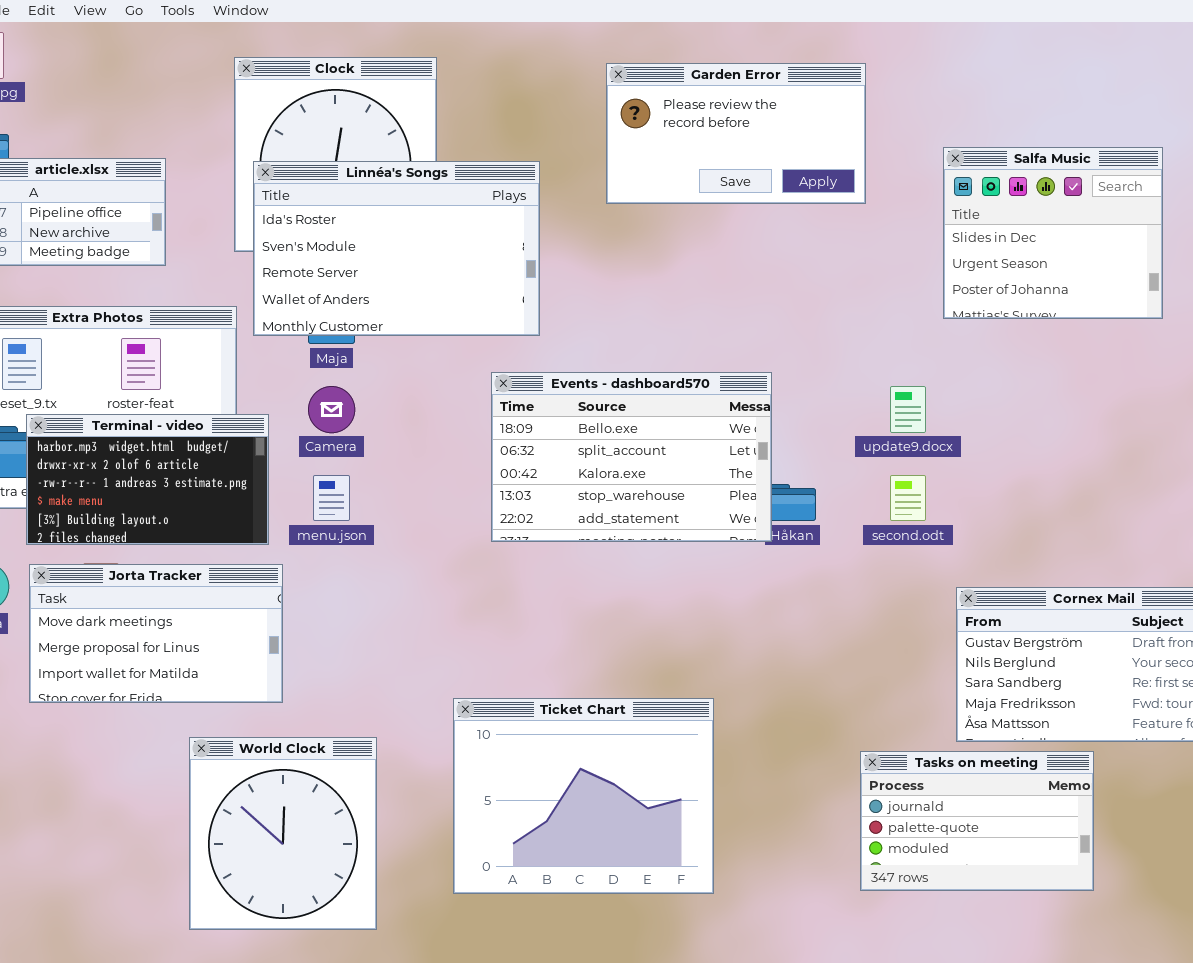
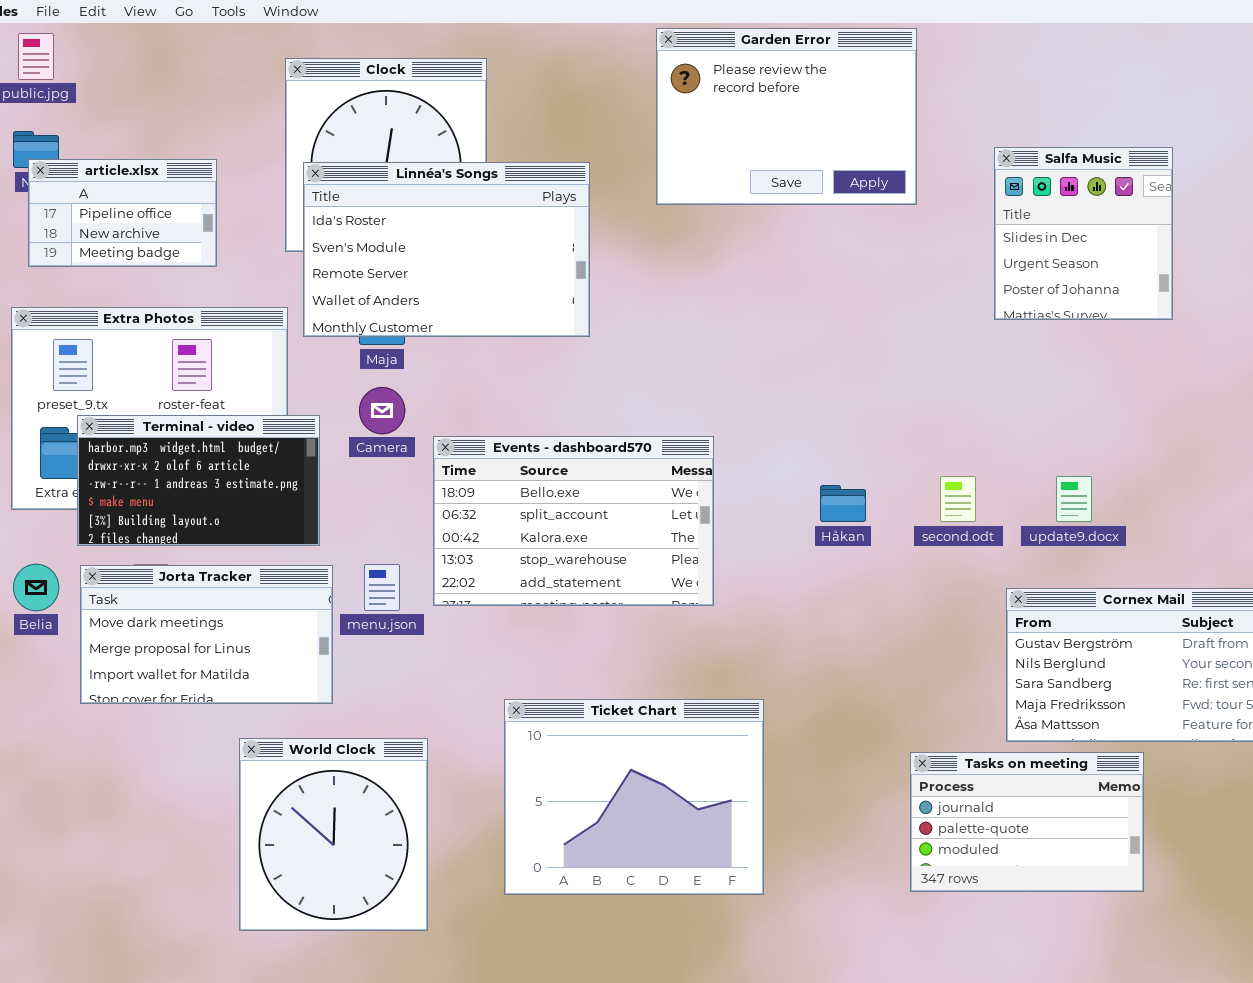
Garden Error: [606,63,866,204] -> [656,28,917,205], resized
Salfa Music: [943,147,1163,319] -> [994,147,1173,320], resized
Events - dashboard570: [491,372,772,542] -> [433,436,714,606], moved
update9.docx: [890,386,926,433] -> [1056,476,1092,522], moved
menu.json: [313,475,350,521] -> [364,564,400,611], moved

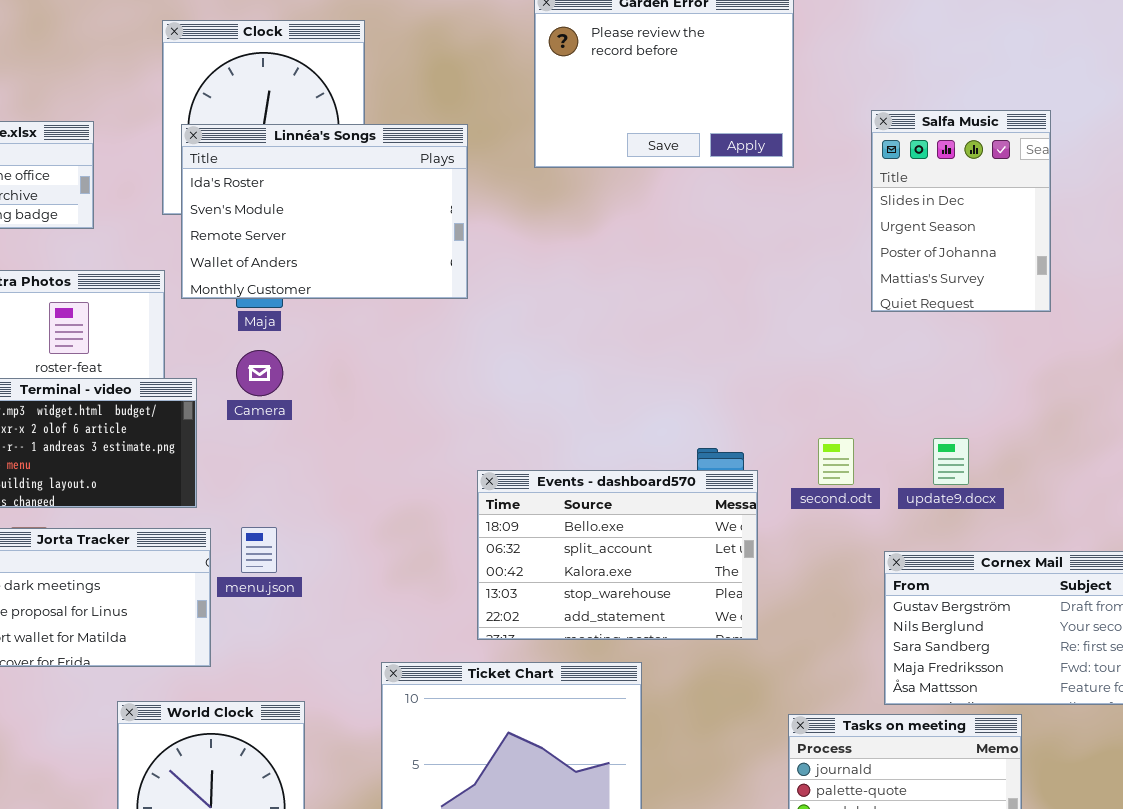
Salfa Music: [994,147,1173,320] -> [871,110,1051,312], resized
Events - dashboard570: [433,436,714,606] -> [477,470,758,640], moved

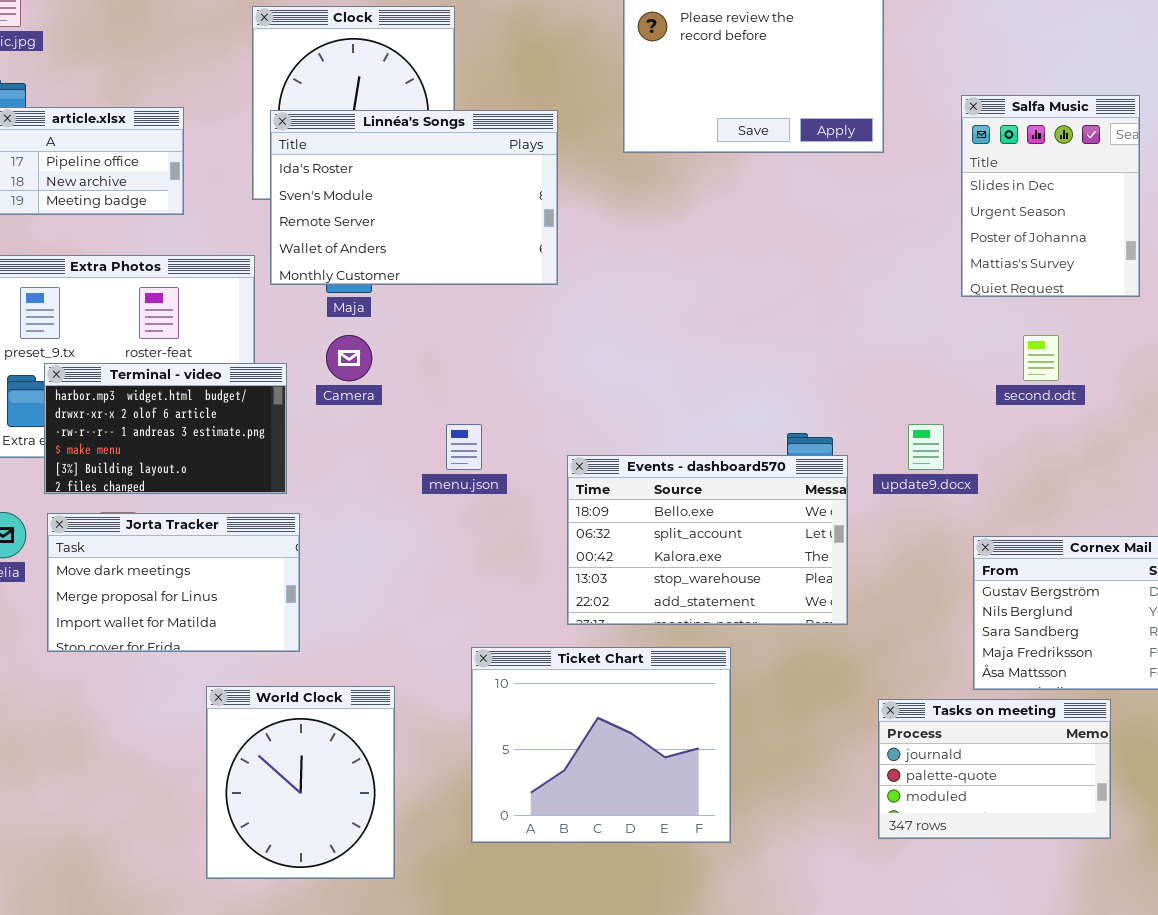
second.odt: [818,438,854,485] -> [1023,335,1059,381], moved
update9.docx: [933,438,969,485] -> [908,424,944,470], moved
menu.json: [241,527,277,573] -> [446,424,482,470], moved

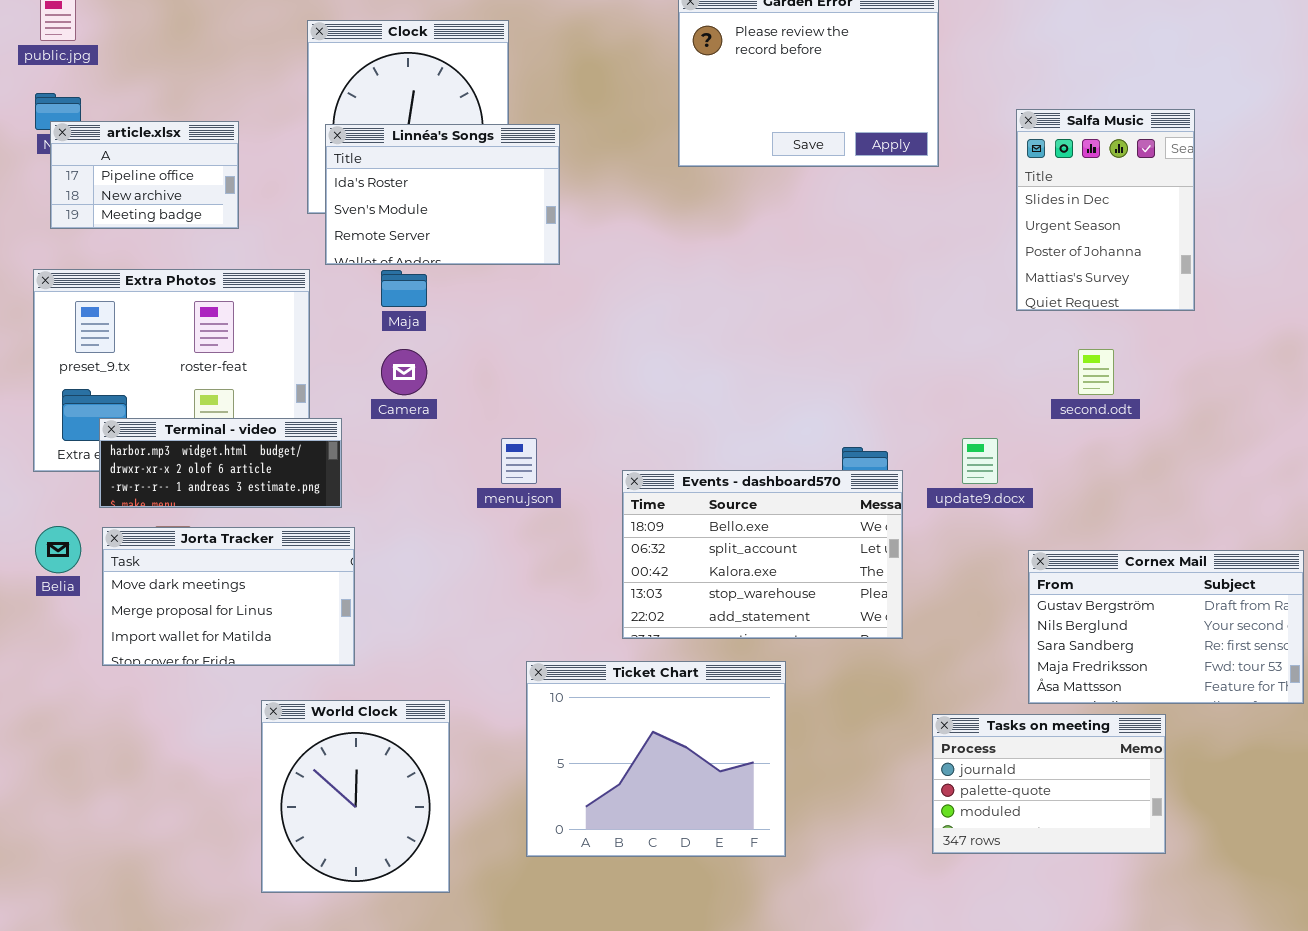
Linnéa's Songs: [270,110,558,285] -> [325,124,560,265], resized
Terminal - video: [44,363,287,494] -> [99,418,342,508], resized

